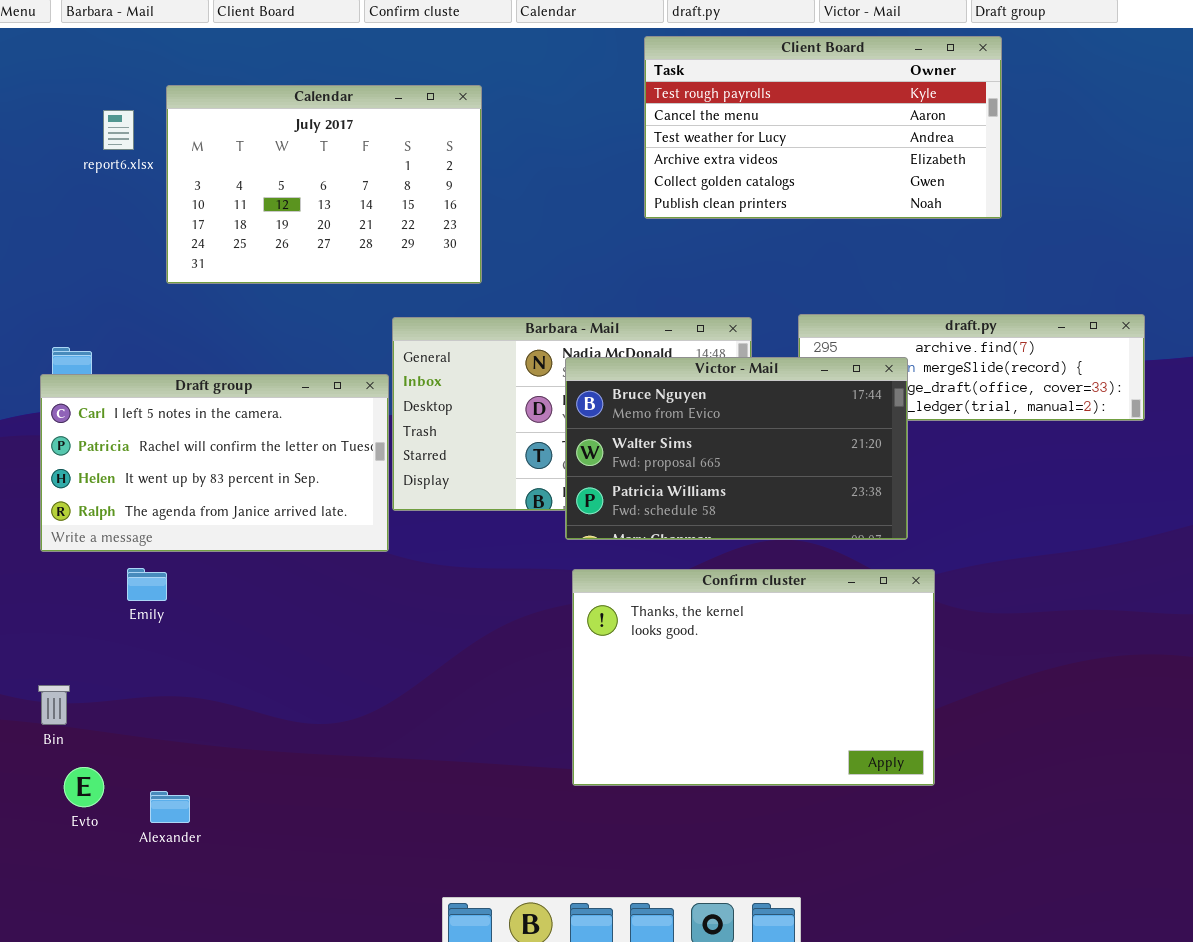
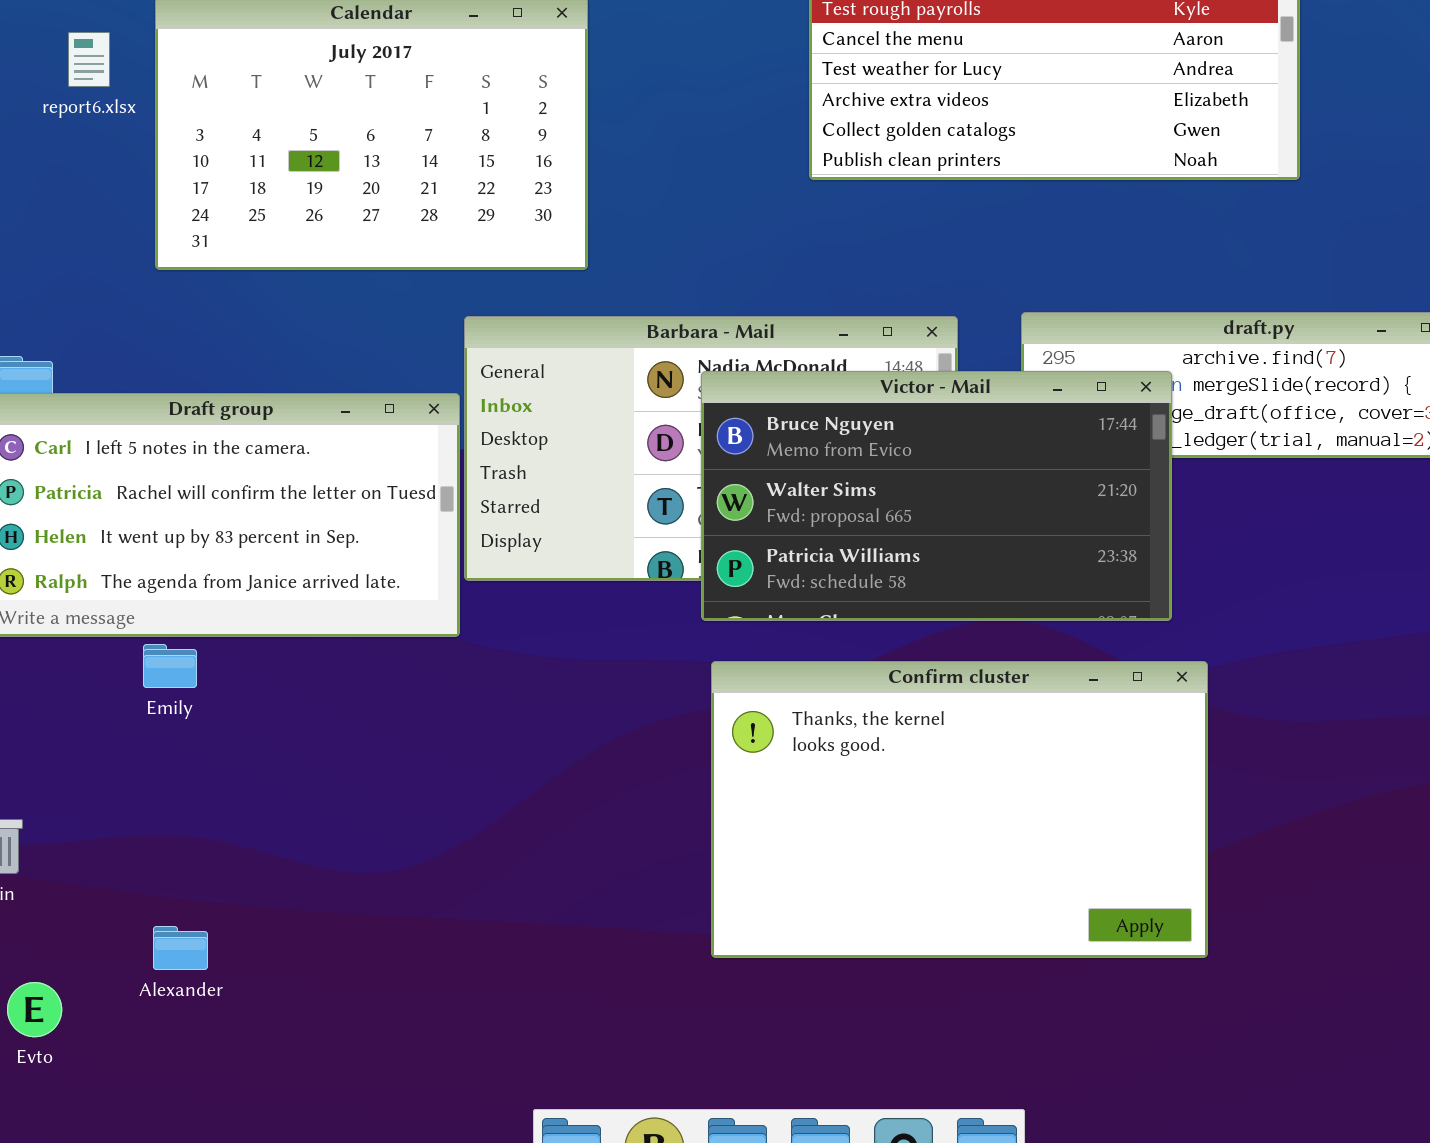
Emily: [127,568,167,601] -> [143,644,197,688], moved
Evto: [64,767,104,807] -> [7,982,62,1037], moved
Alexander: [150,791,190,823] -> [153,926,208,970], moved

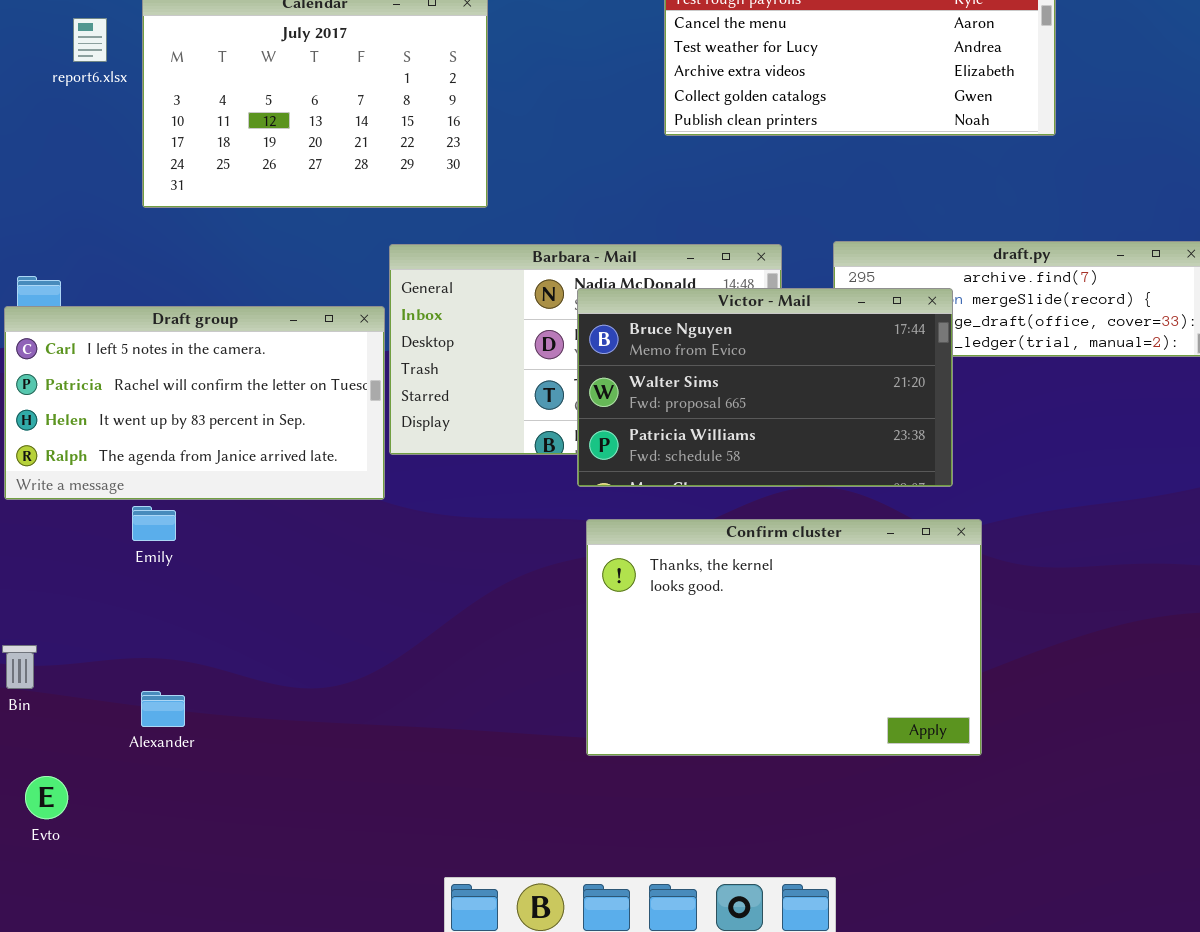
Alexander: [153,926,208,970] -> [141,691,185,727], moved

